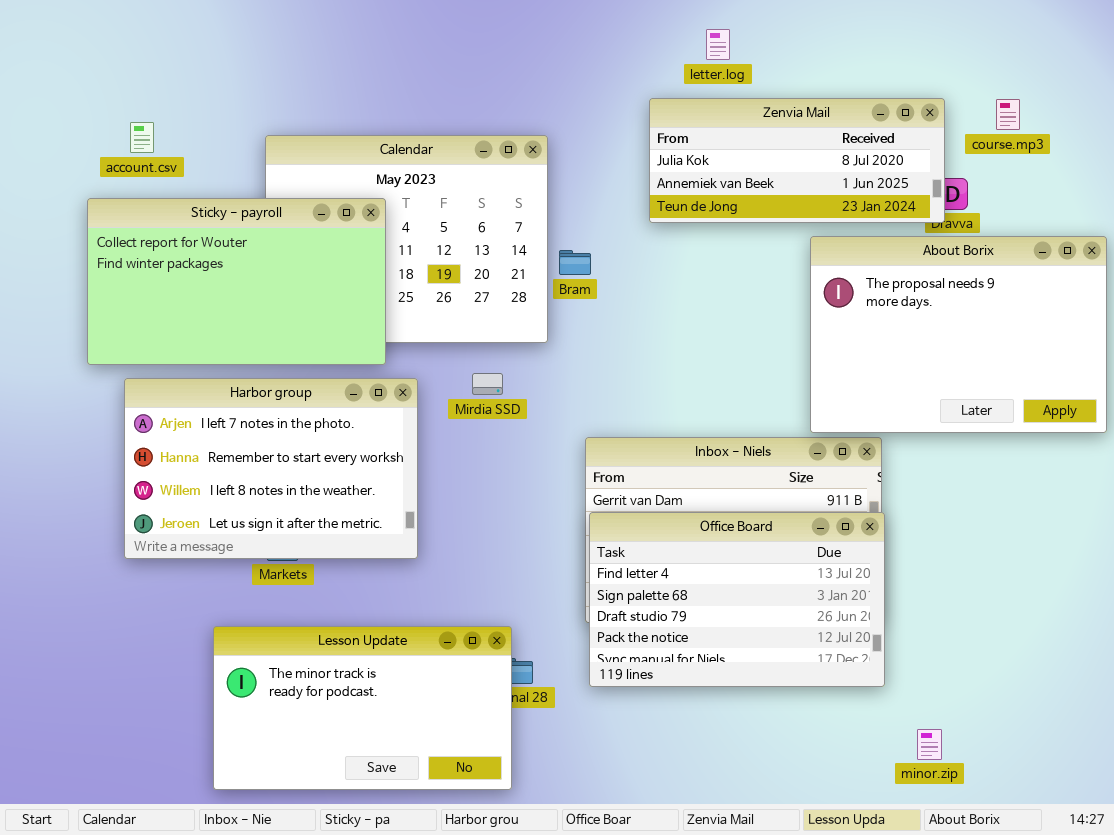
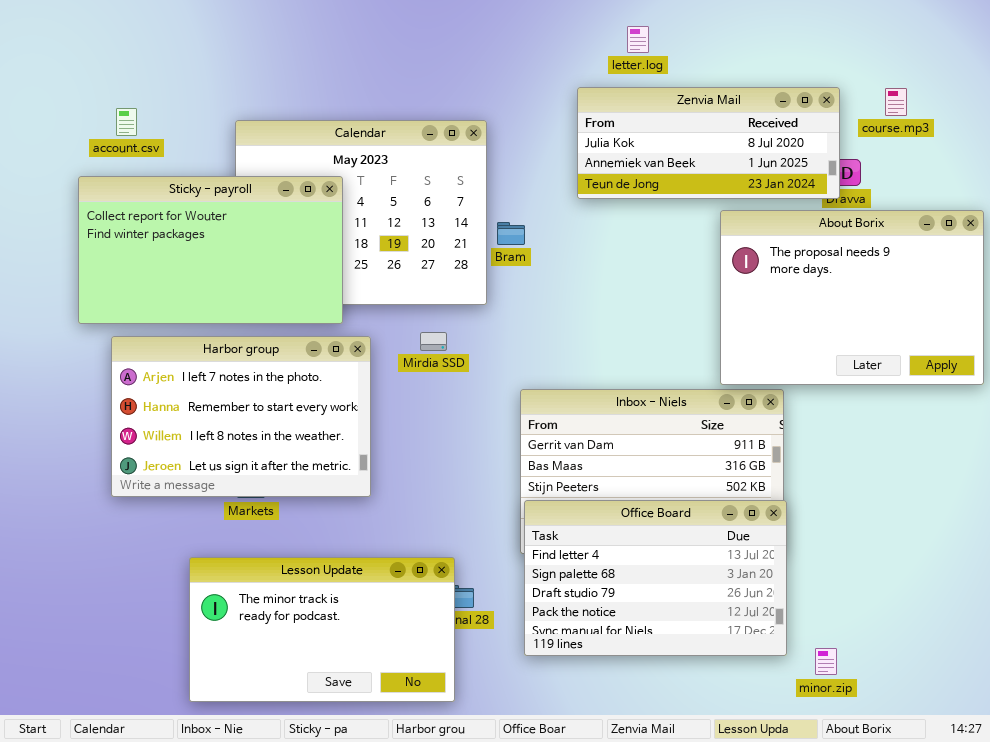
Office Board: [589,512,885,687] -> [524,500,787,656], moved

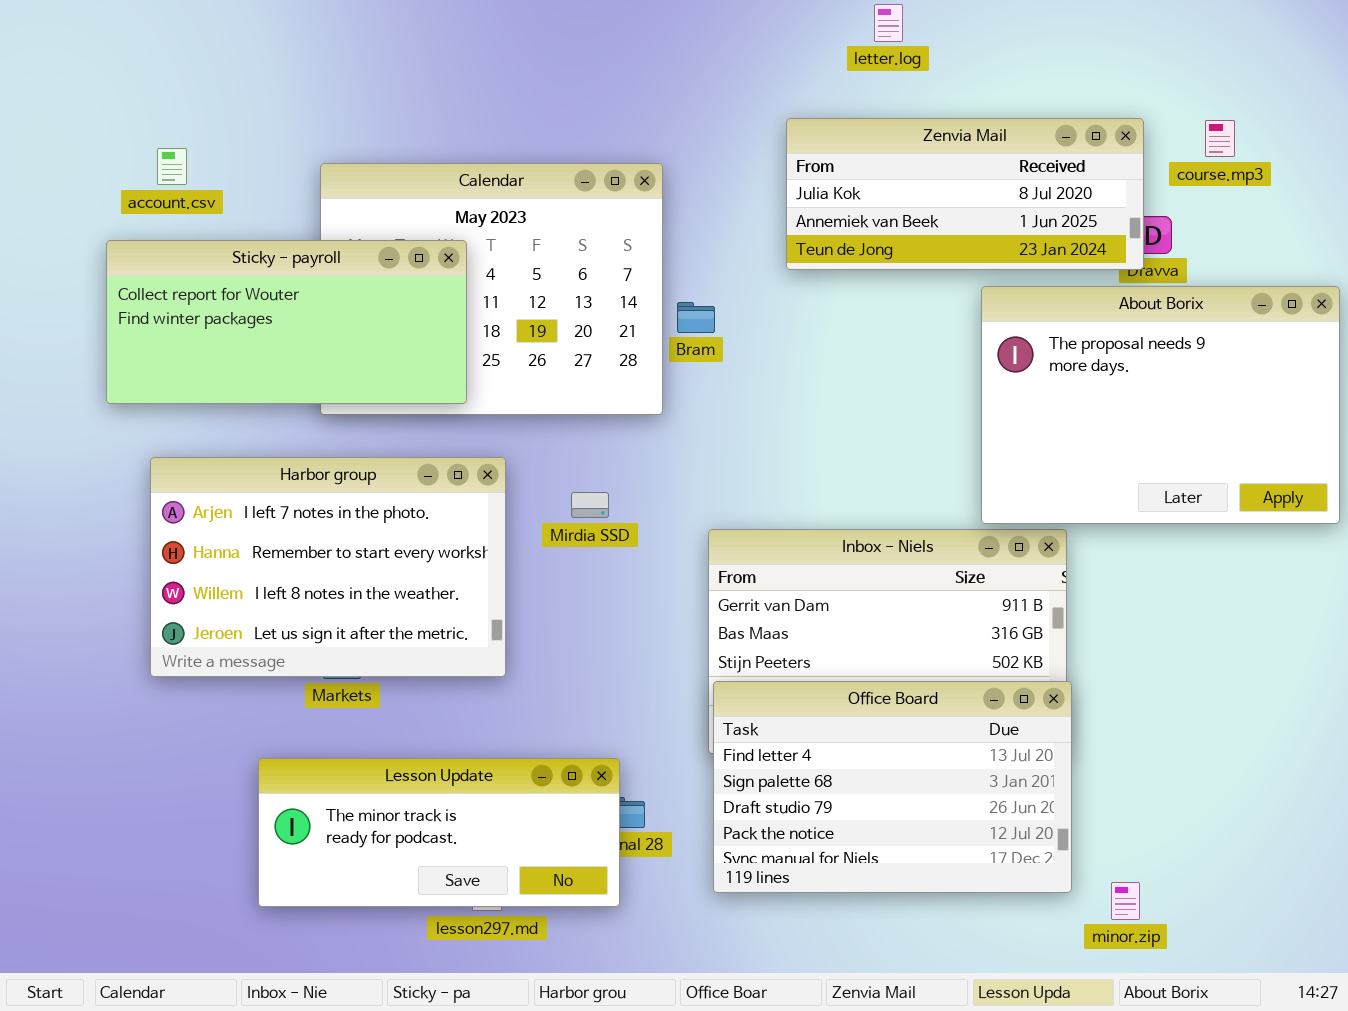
letter.log: [627,26,649,53] -> [874,4,903,42], moved
Sticky - payroll: [78,176,343,324] -> [106,240,467,404], resized
Mirdia SSD: [420,332,447,351] -> [571,492,609,518], moved
Lesson Update: [189,557,455,702] -> [258,758,620,907], resized

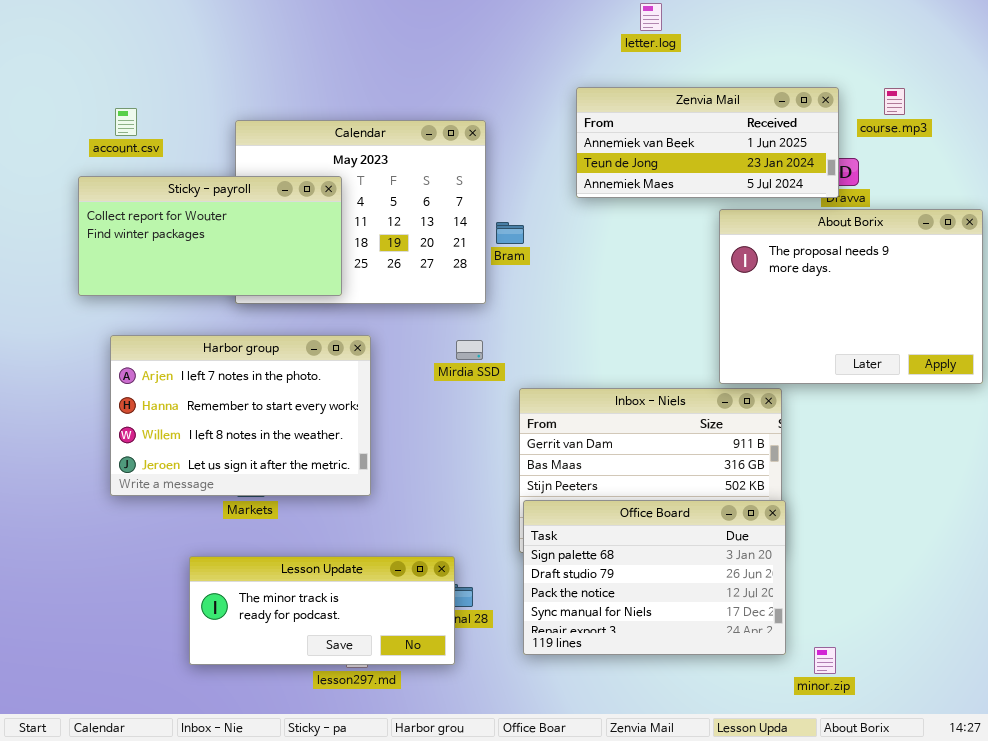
Zenvia Mail: [786,118,1144,270] -> [576,87,839,198], scrolled down 1 row
Mirdia SSD: [571,492,609,518] -> [456,340,483,360], moved
Office Board: [713,681,1072,893] -> [523,500,786,655], scrolled down 1 row

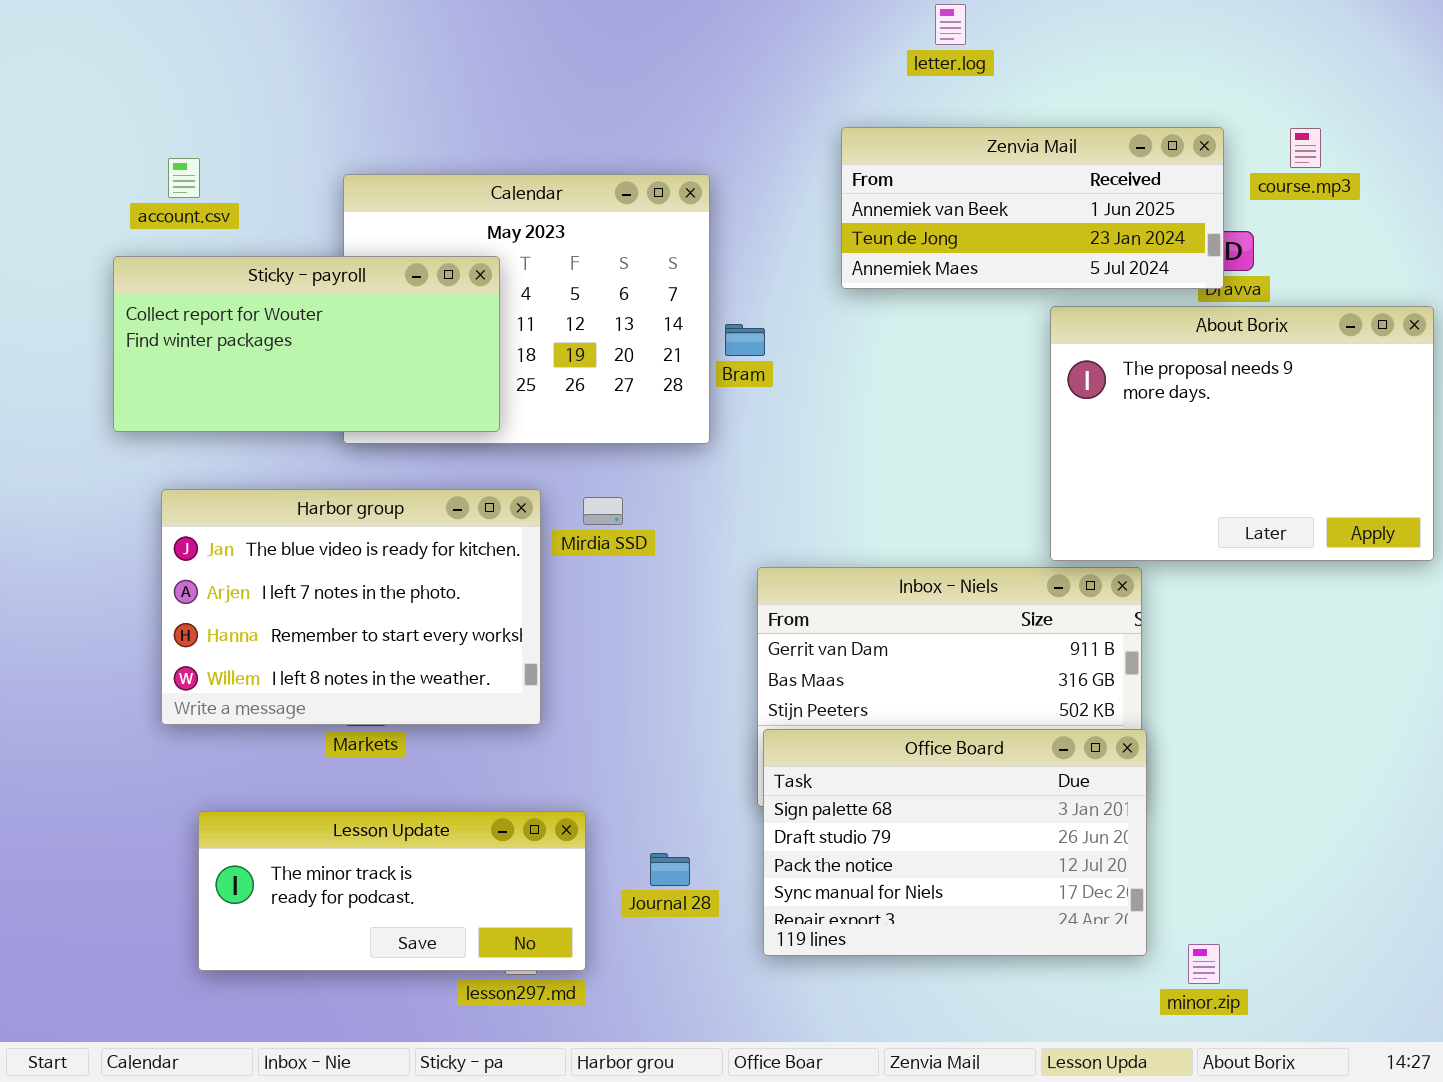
Harbor group: [110,335,371,496] -> [161,489,541,725], scrolled up 1 row
Mirdia SSD: [456,340,483,360] -> [583,497,623,525], moved
Lesson Update: [189,556,455,665] -> [198,811,586,971], moved

